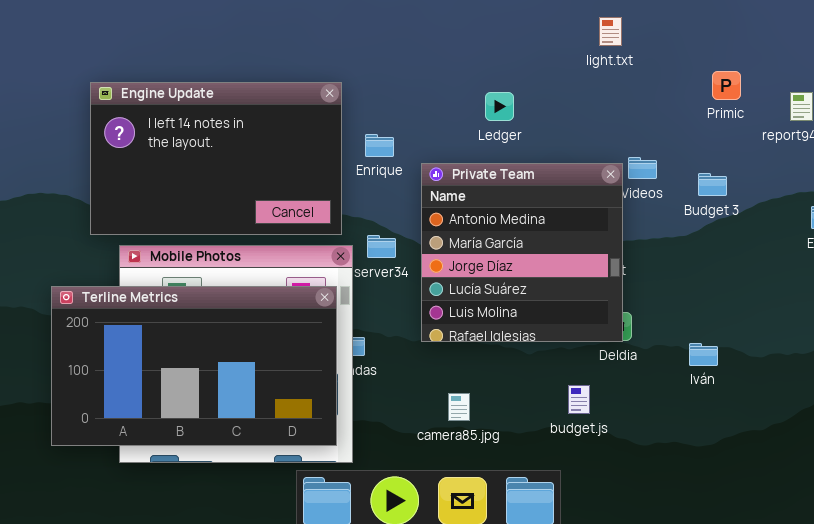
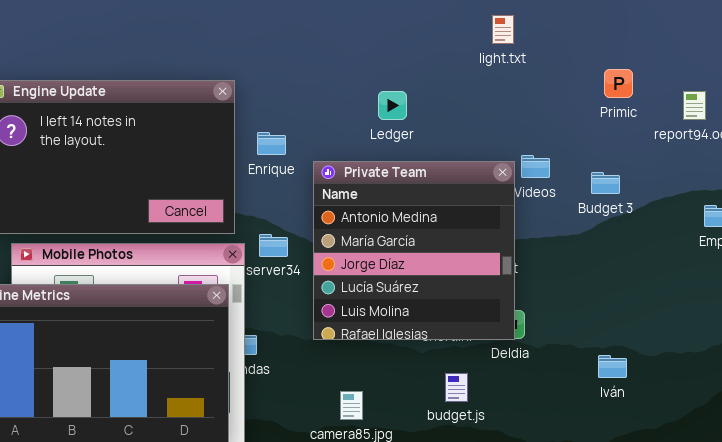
Iván: [689,343,718,366] -> [598,355,627,378], moved
budget.js: [568,385,590,414] -> [445,373,468,402], moved

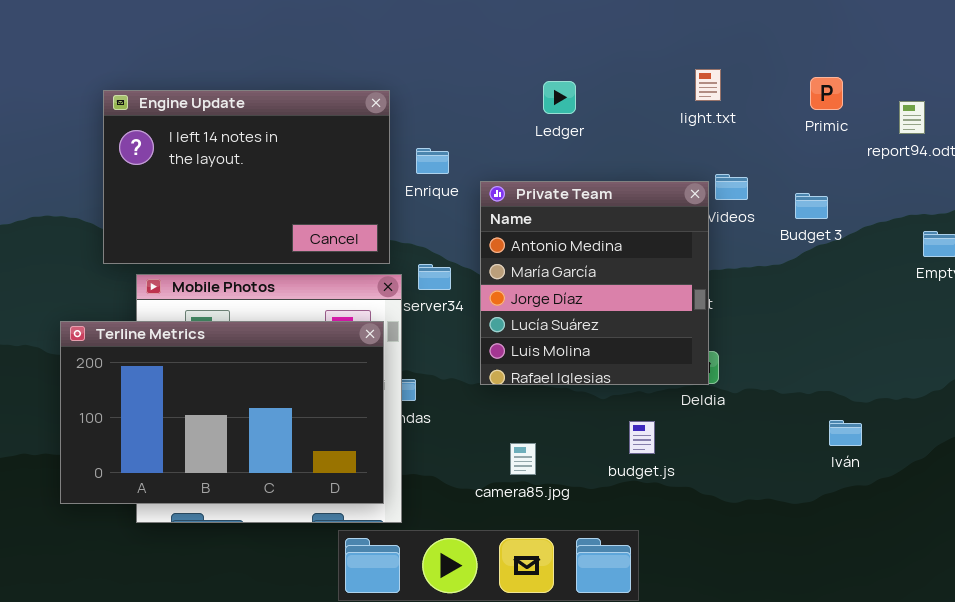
light.txt: [492,15,514,44] -> [695,69,721,101], moved
Ledger: [378,91,407,120] -> [543,81,576,114], moved
Iván: [598,355,627,378] -> [829,420,862,446], moved

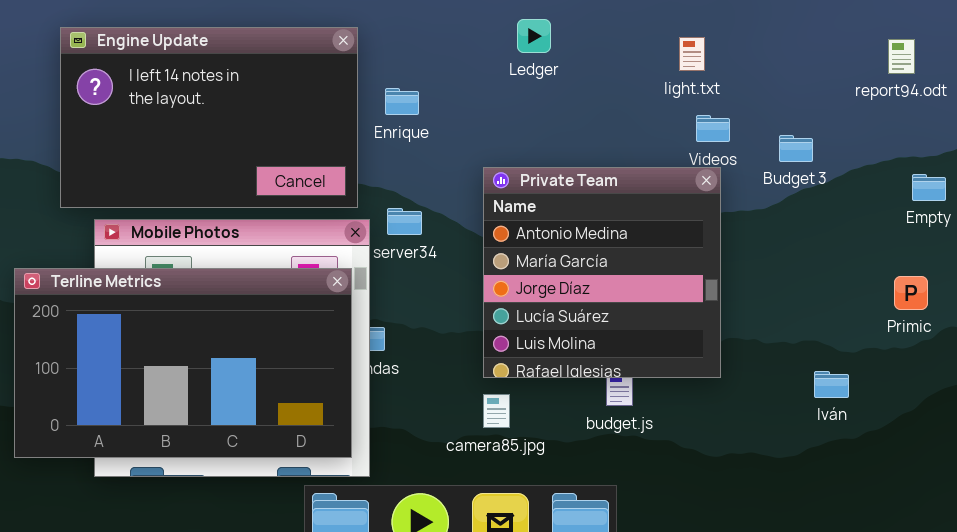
light.txt: [695,69,721,101] -> [679,37,705,71], moved
Primic: [810,77,843,110] -> [894,276,928,310], moved
Private Team: [480,181,709,385] -> [483,167,721,378], moved

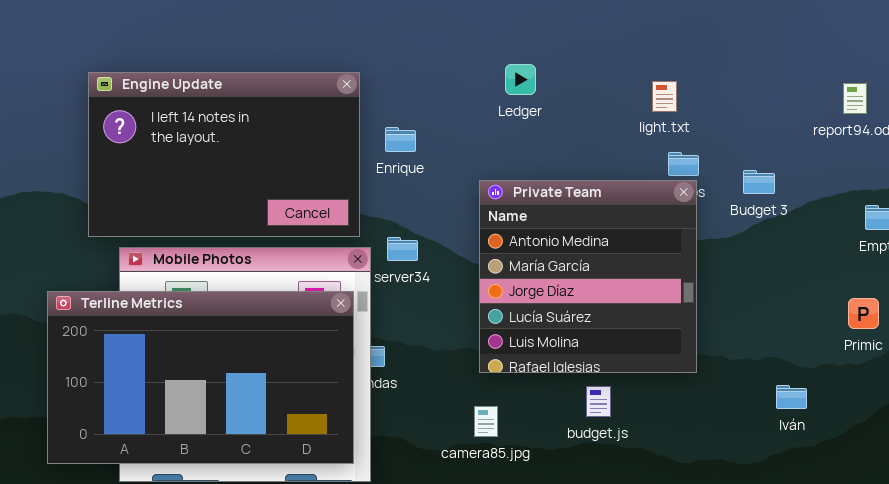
Private Team: [483,167,721,378] -> [479,180,697,373], moved

